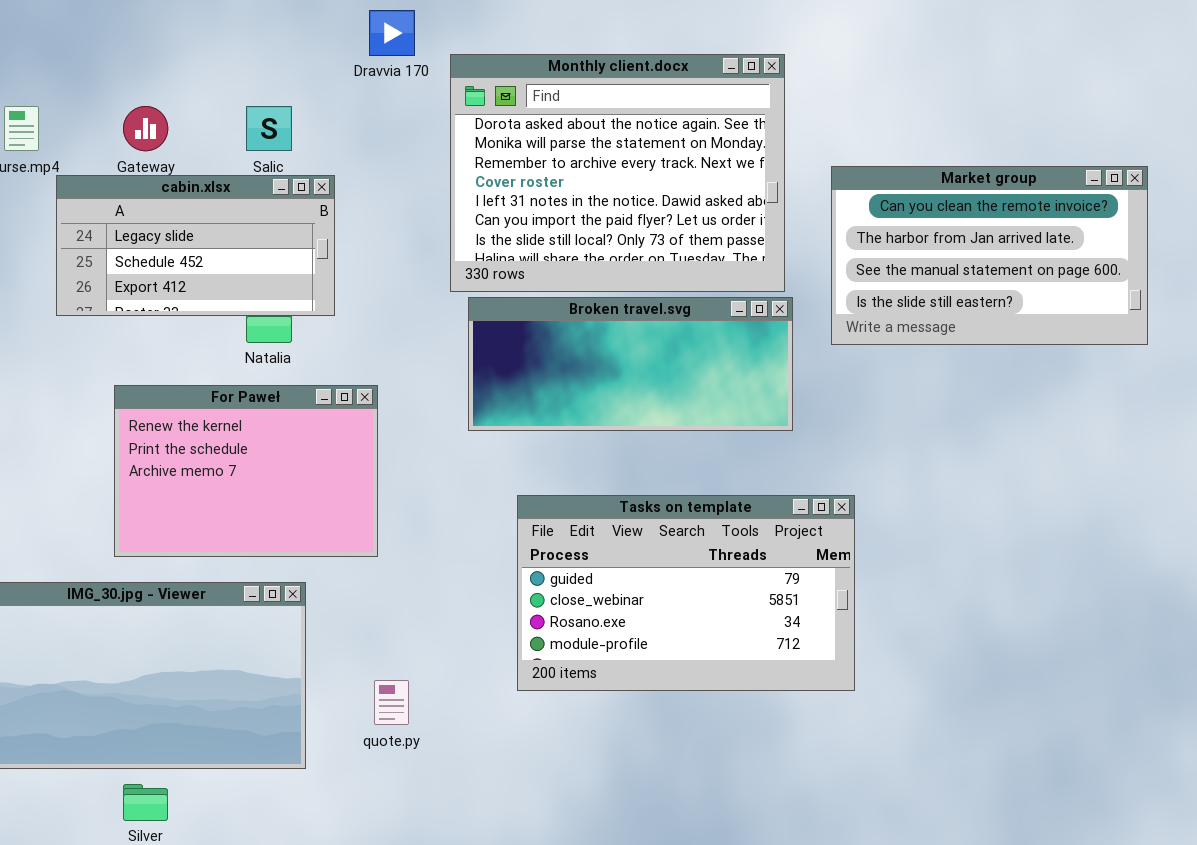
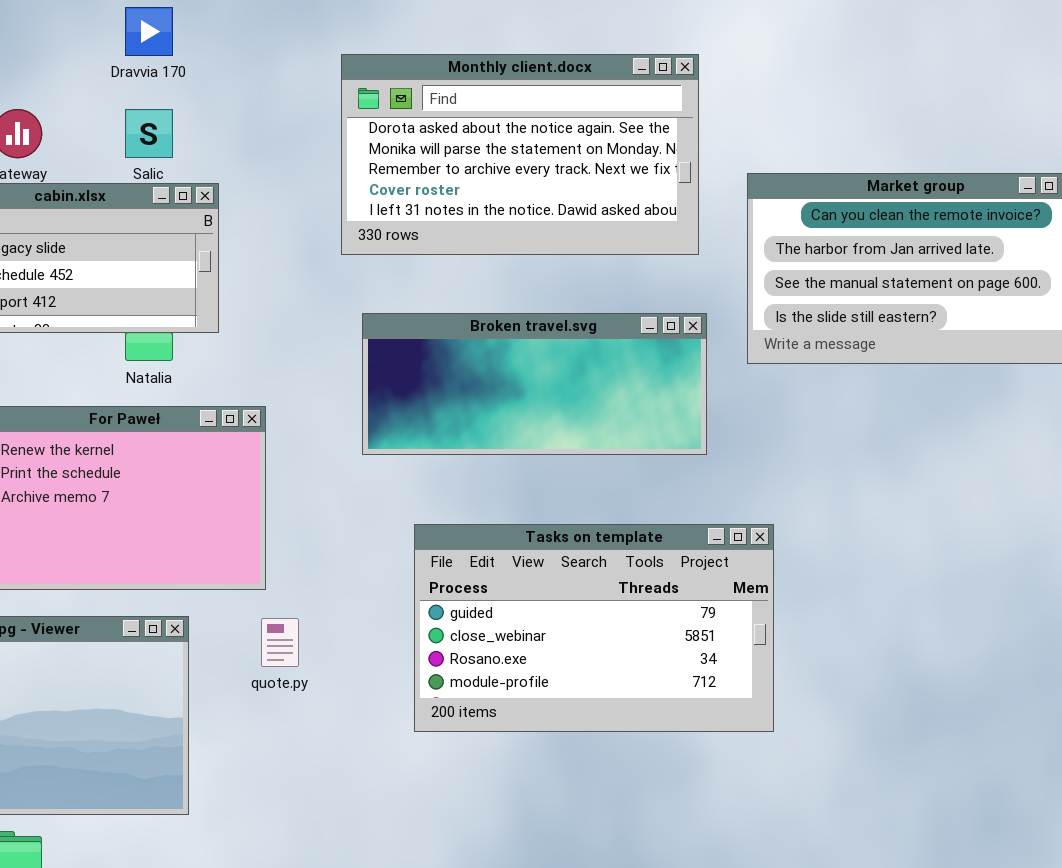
Dravvia 170: [369,10,415,56] -> [125,7,173,56], moved
Monthly client.docx: [450,54,785,292] -> [341,54,699,255], resized
quote.py: [374,680,409,725] -> [261,618,299,667], moved

